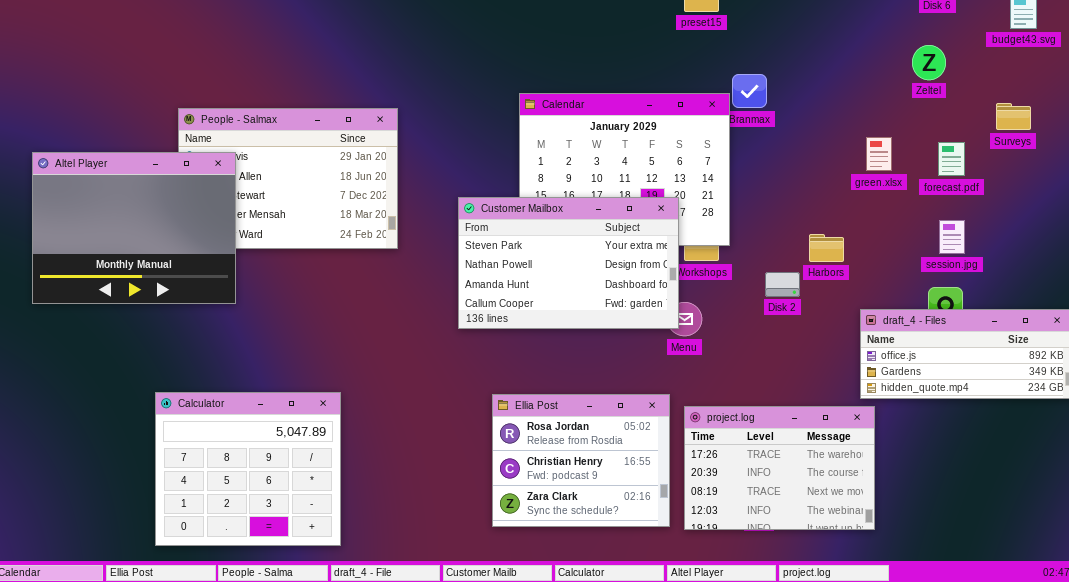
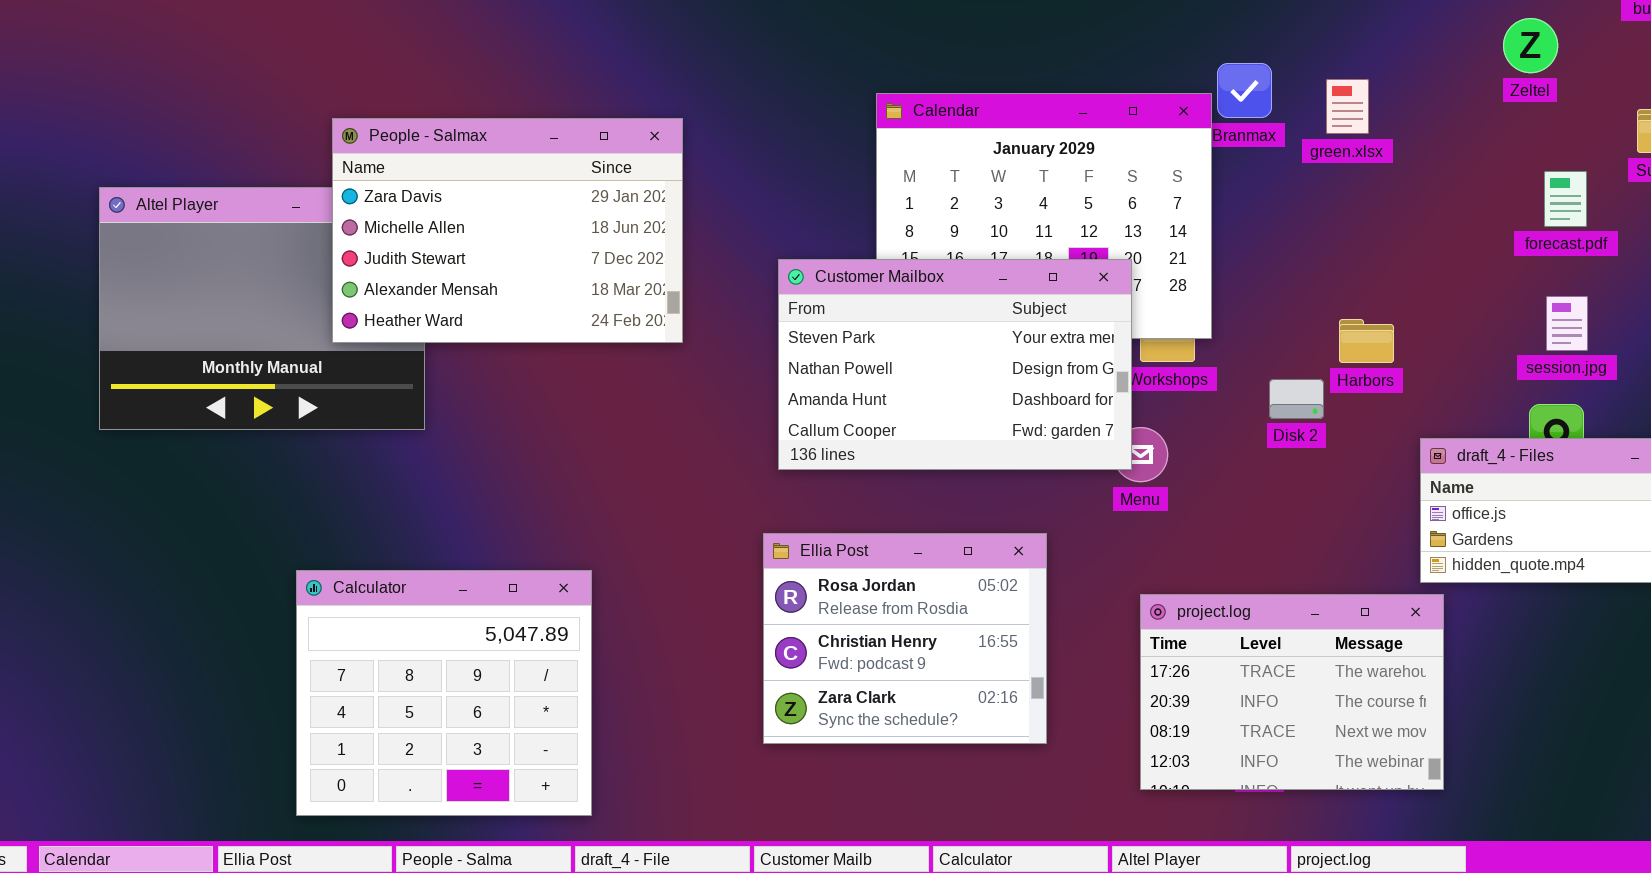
People - Salmax: [178,108,398,249] -> [332,118,683,343], raised
green.xlsx: [866,137,892,171] -> [1326,79,1369,134], moved
Ellia Post: [492,394,670,527] -> [763,533,1047,744], moved

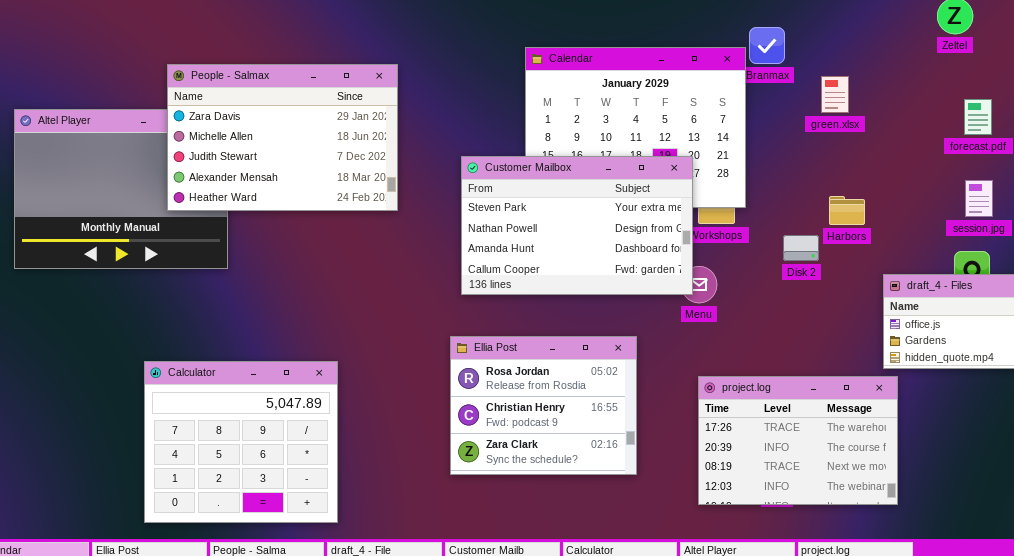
green.xlsx: [1326,79,1369,134] -> [821,76,849,113], moved

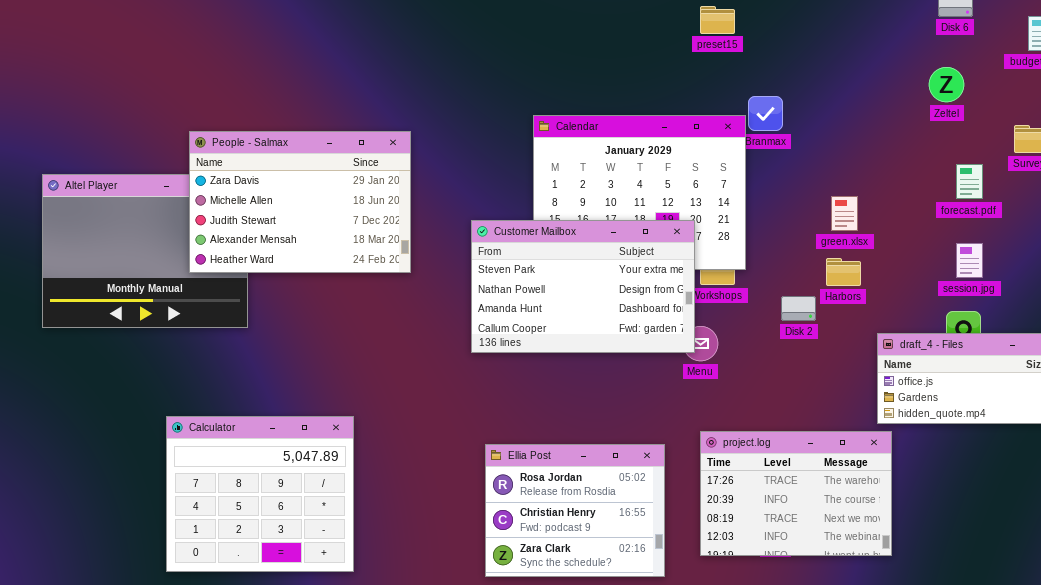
green.xlsx: [821,76,849,113] -> [831,196,858,231], moved
Ellia Post: [450,336,637,475] -> [485,444,665,577], moved

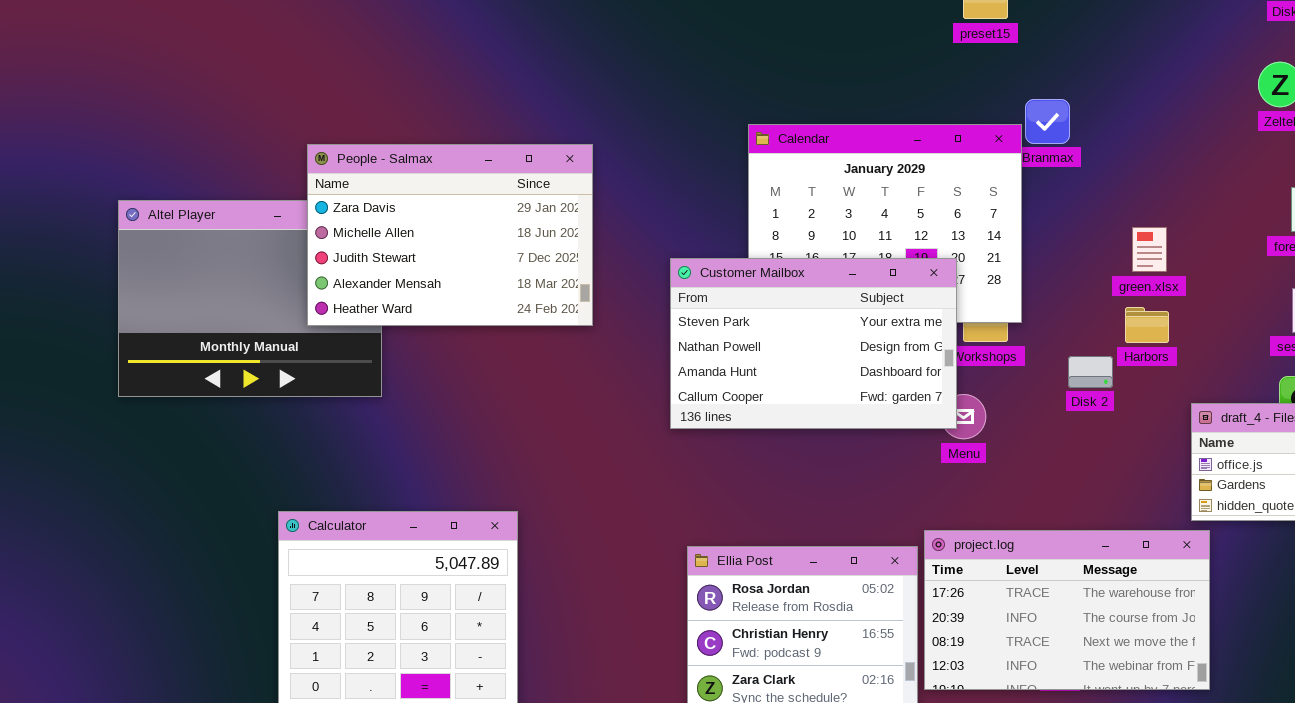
project.log: [700,431,892,556] -> [924,530,1210,690], resized

